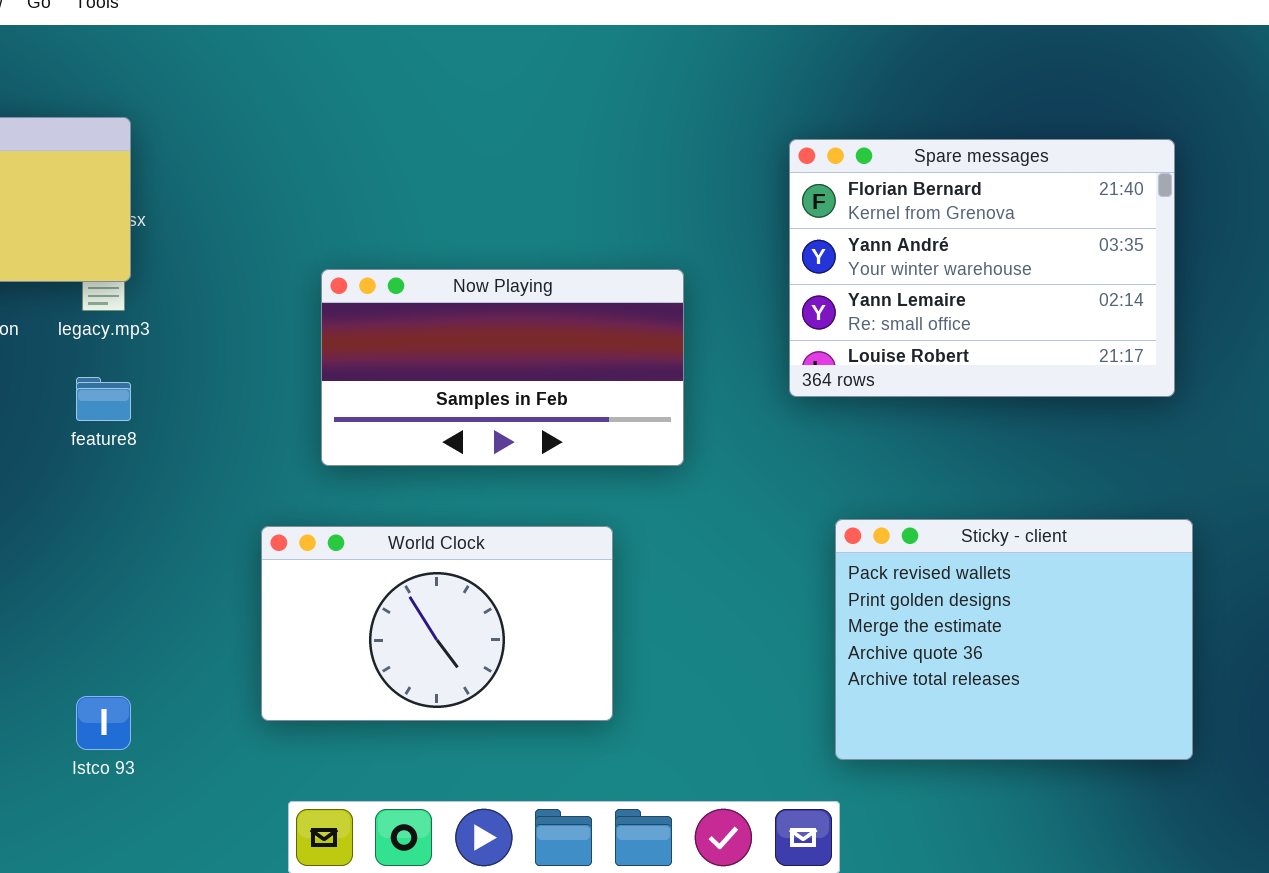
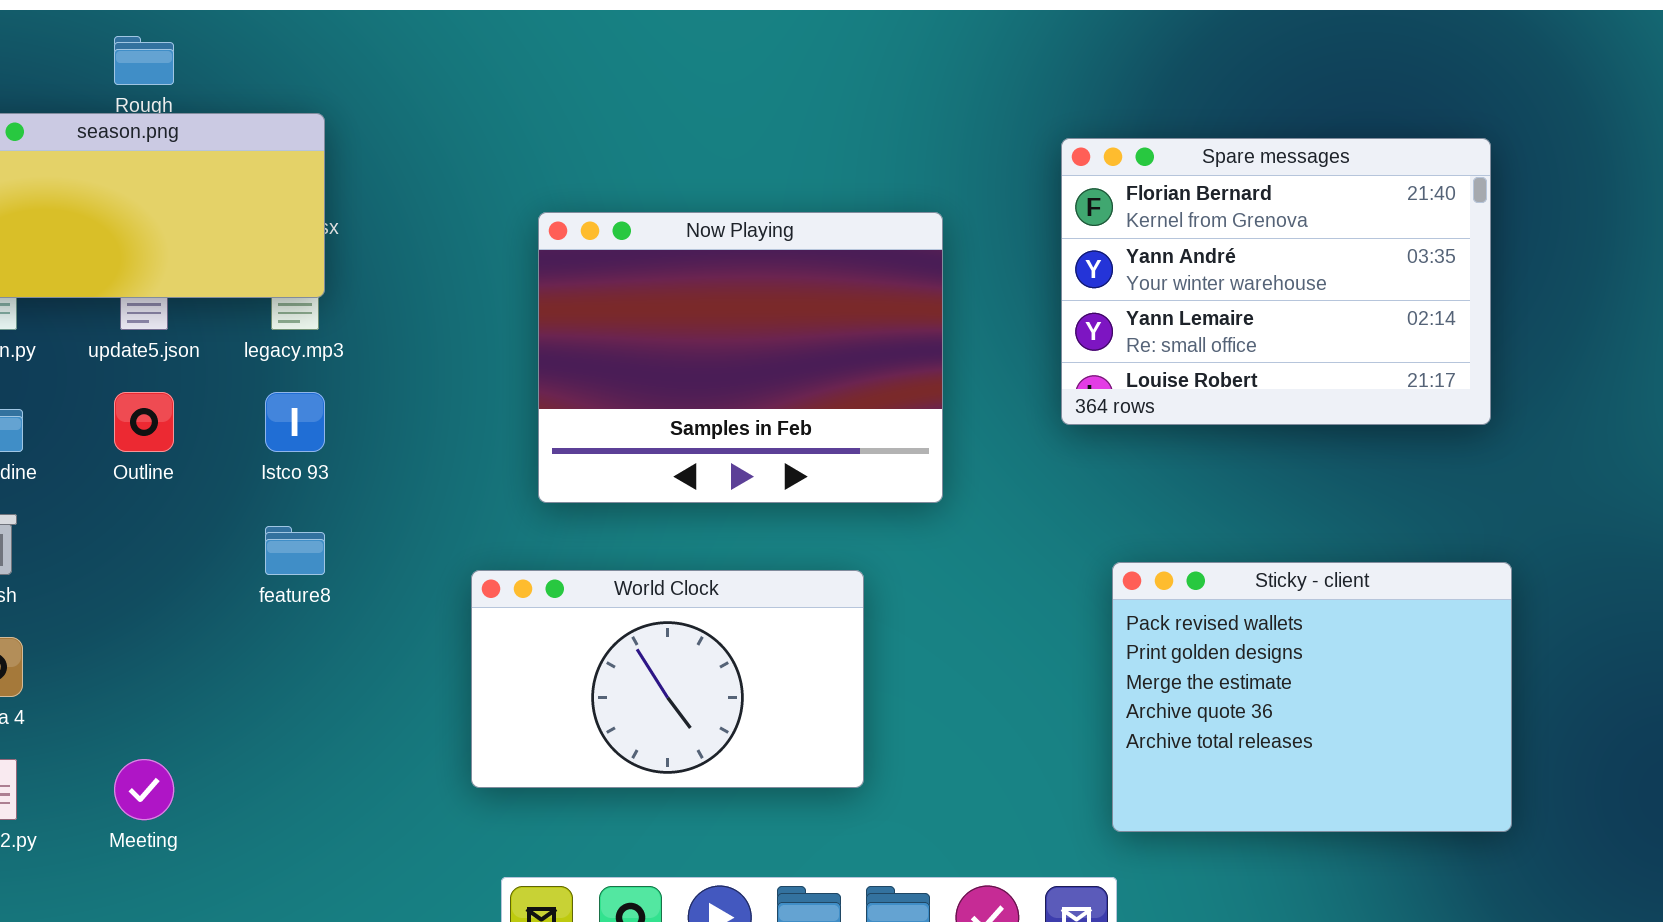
Now Playing: [321,269,684,466] -> [538,212,943,503], resized
feature8: [76,377,131,421] -> [265,526,325,575], moved
Istco 93: [76,696,131,750] -> [265,392,325,452], moved

